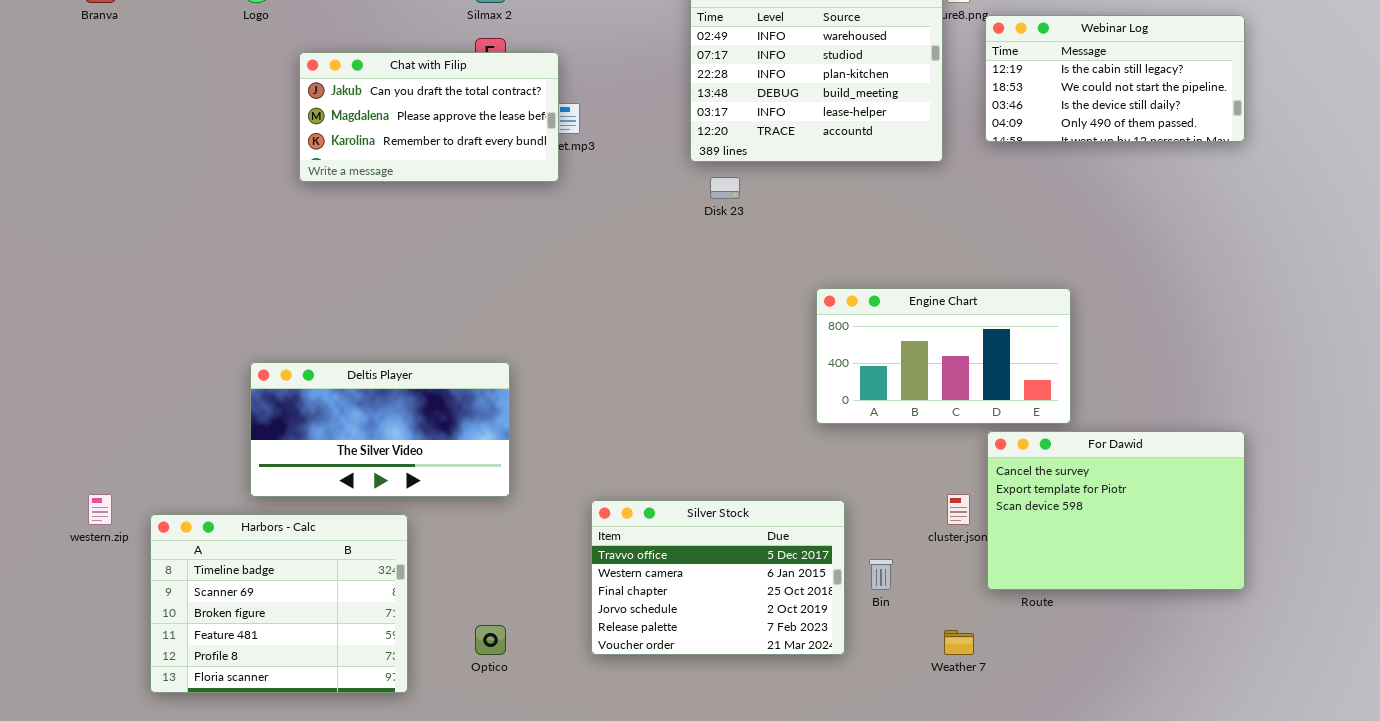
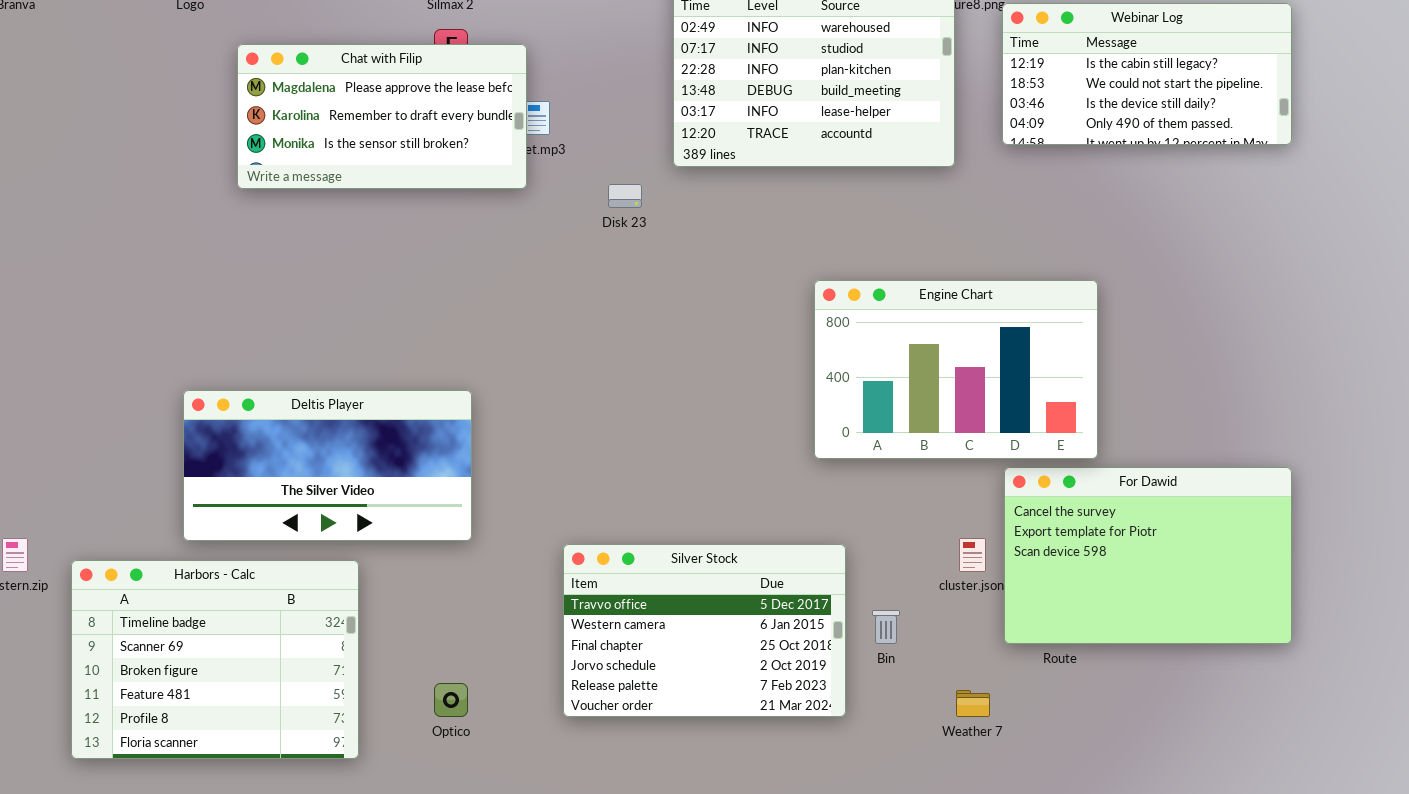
Chat with Filip: [299,52,559,182] -> [237,44,527,189], scrolled down 1 row
Disk 23: [710,177,740,199] -> [608,184,642,208], moved
Engine Chart: [816,288,1071,424] -> [814,280,1098,459], resized

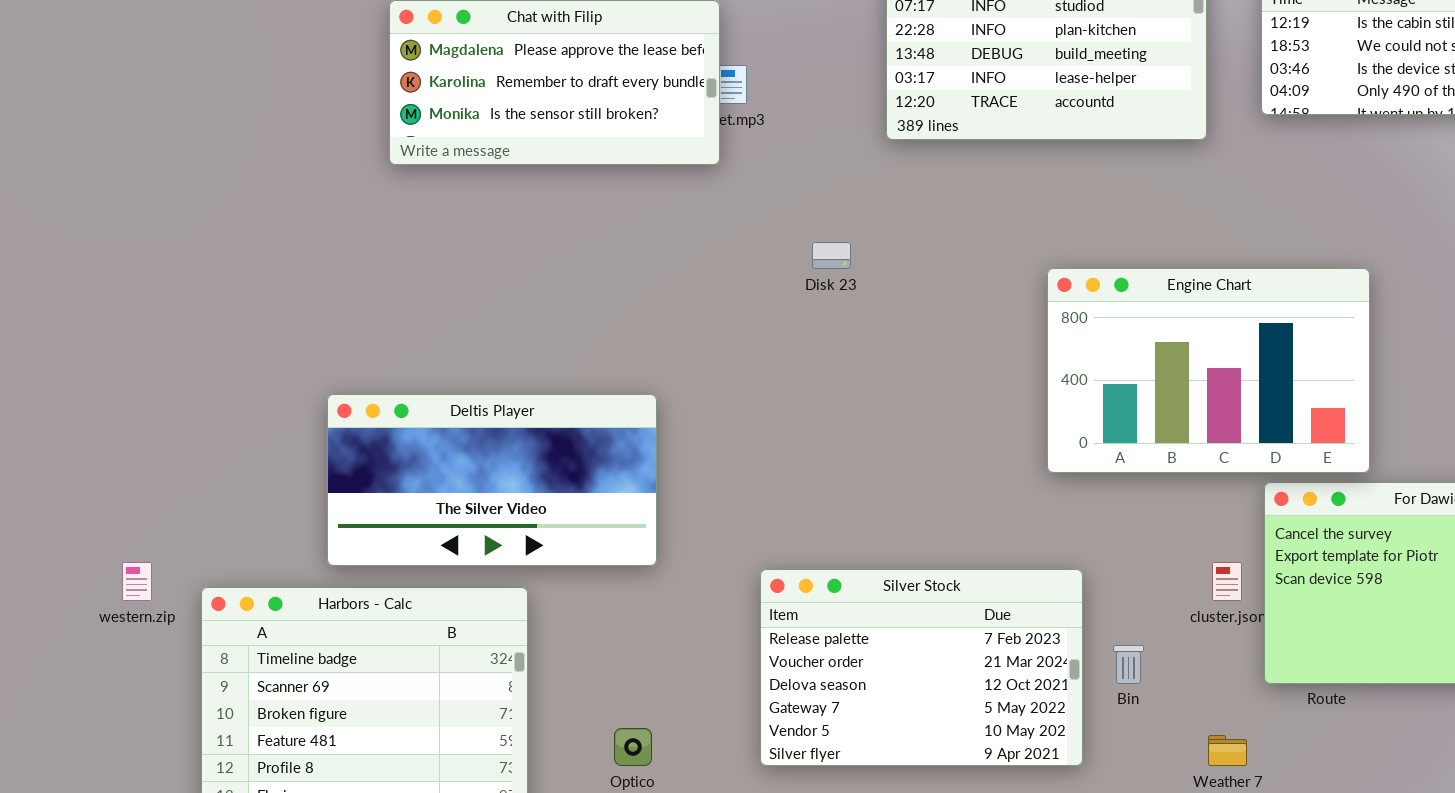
Disk 23: [608,184,642,208] -> [812,242,851,269], moved
Silver Stock: [563,544,846,717] -> [760,569,1083,766], scrolled down 4 rows

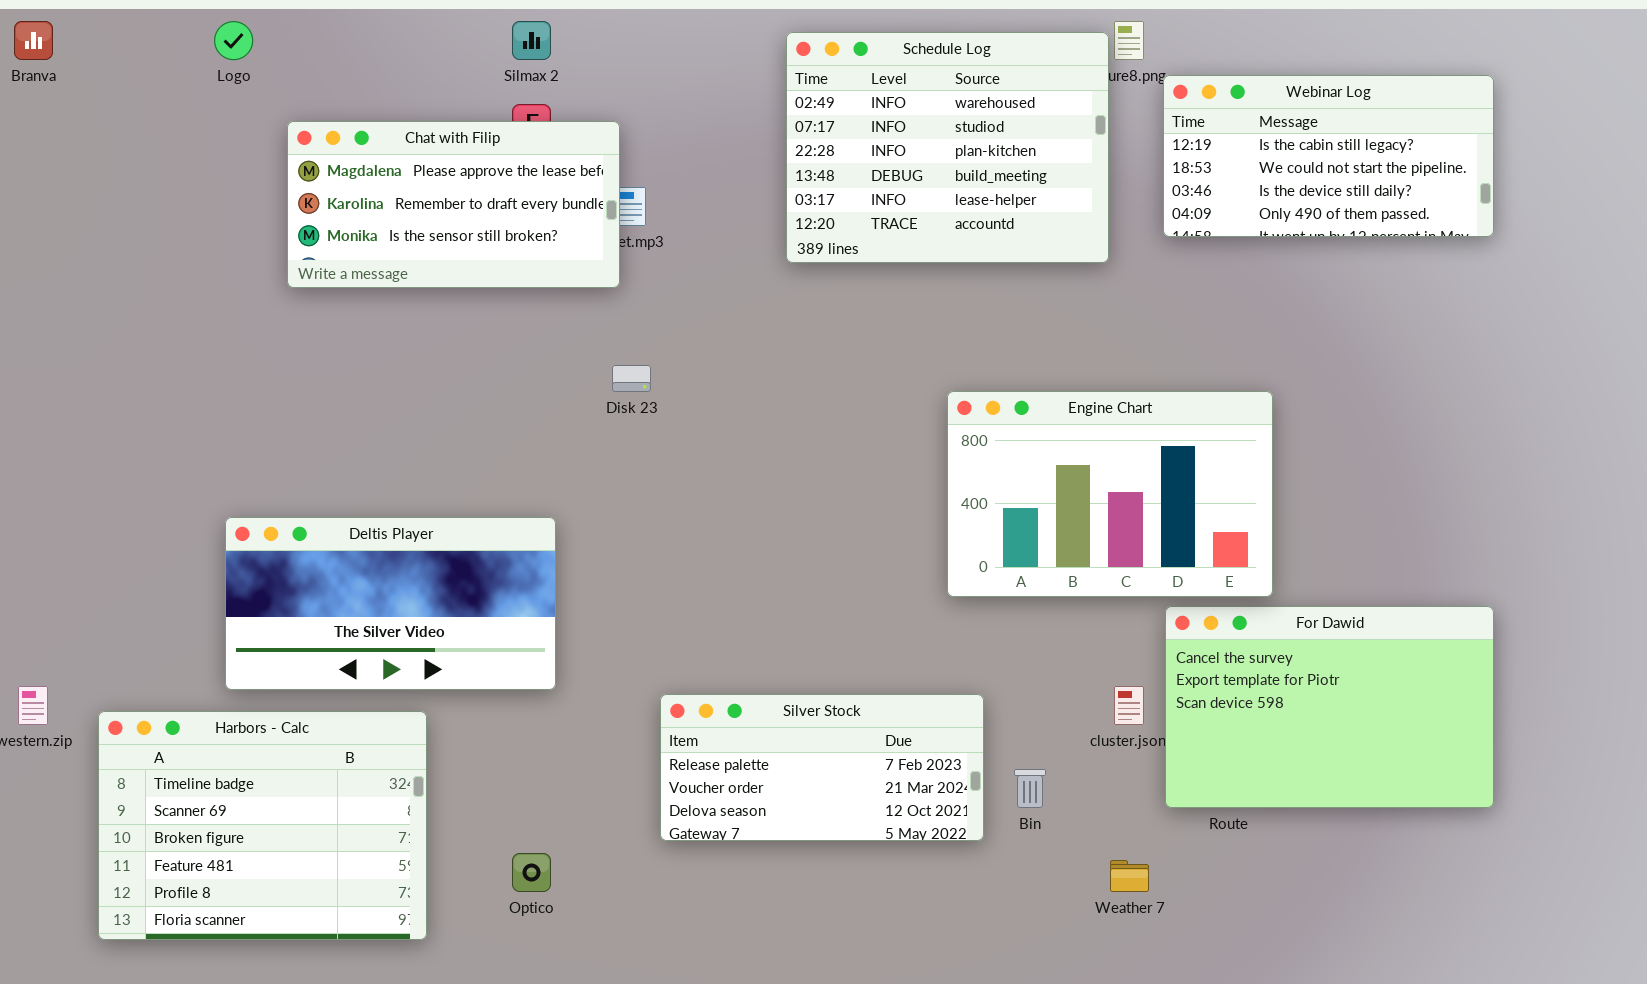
Disk 23: [812,242,851,269] -> [612,365,651,392], moved
Silver Stock: [760,569,1083,766] -> [660,694,984,841], resized

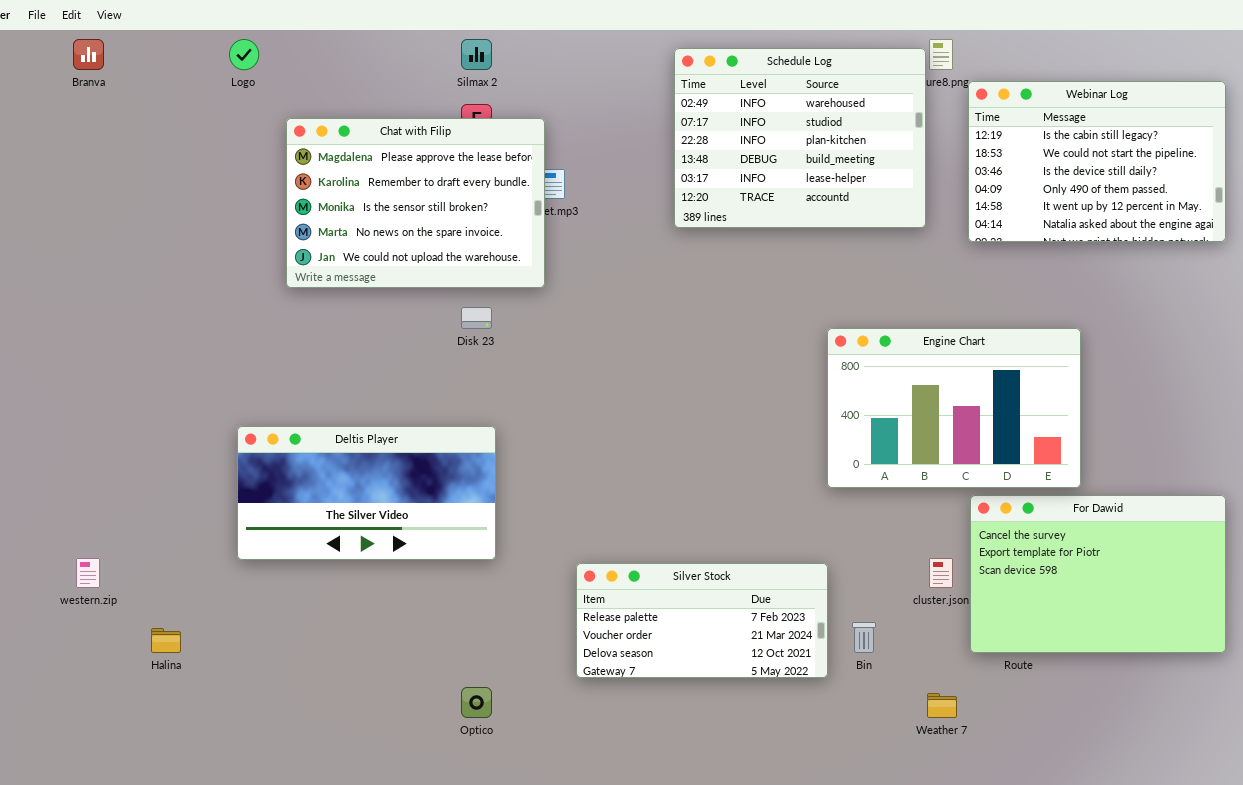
Webinar Log: [1163,75,1494,237] -> [968,81,1226,242], resized
Chat with Filip: [287,121,620,288] -> [286,118,545,288], resized
Disk 23: [612,365,651,392] -> [461,307,492,329], moved
Engine Chart: [947,391,1273,597] -> [827,328,1081,488], moved
Harbors - Calc: [98,711,427,940] -> none, closed

